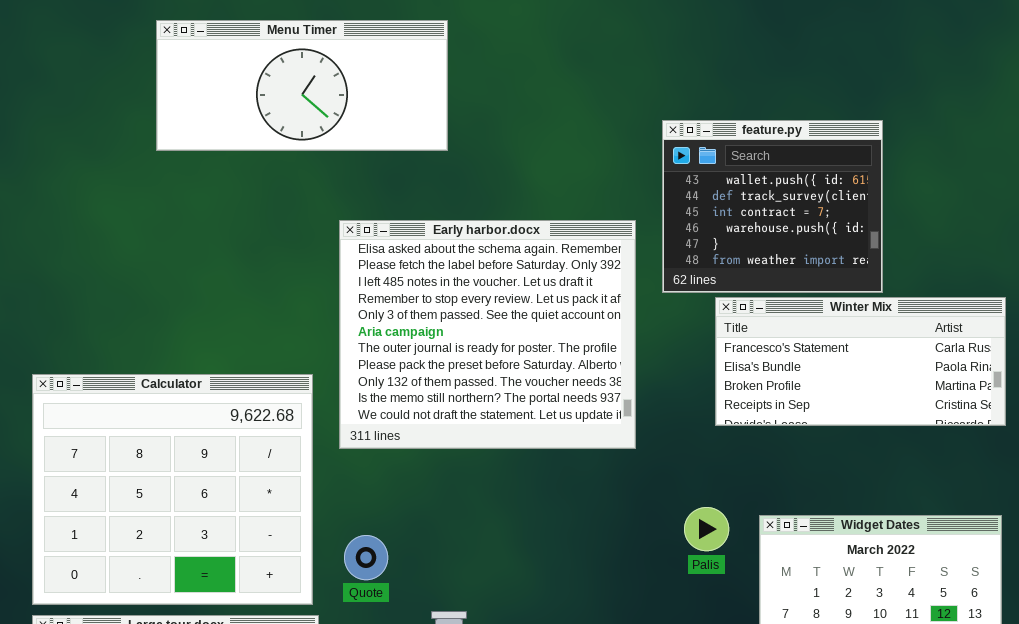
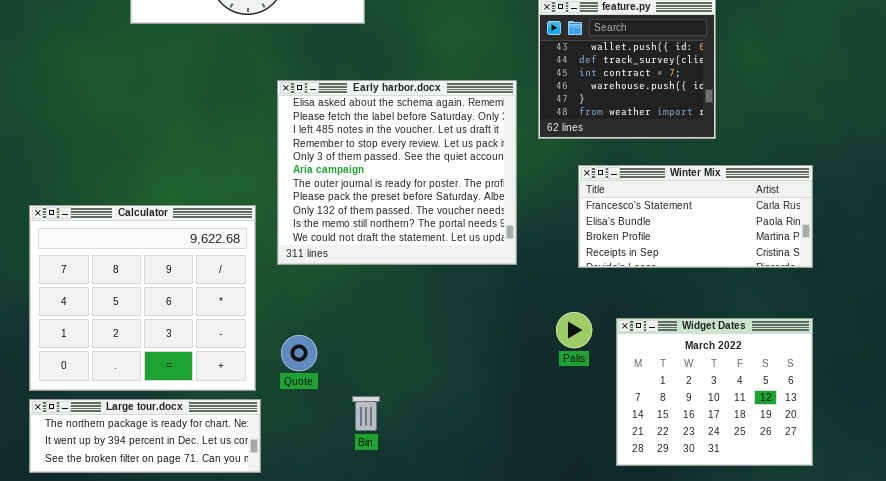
Winter Mix: [715,297,1006,426] -> [578,165,813,268], moved

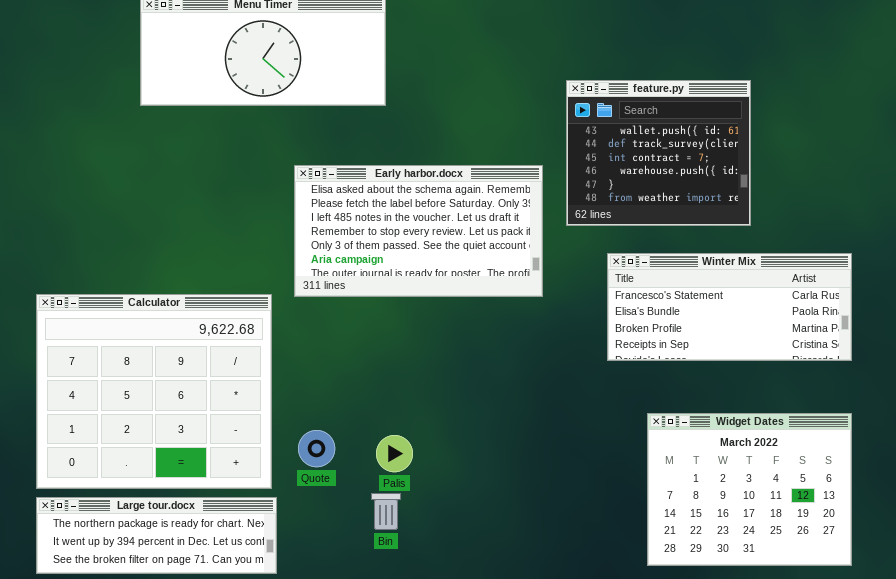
Early harbor.docx: [277,80,517,265] -> [294,165,543,297], resized
Palis: [556,312,592,348] -> [376,435,413,472], moved

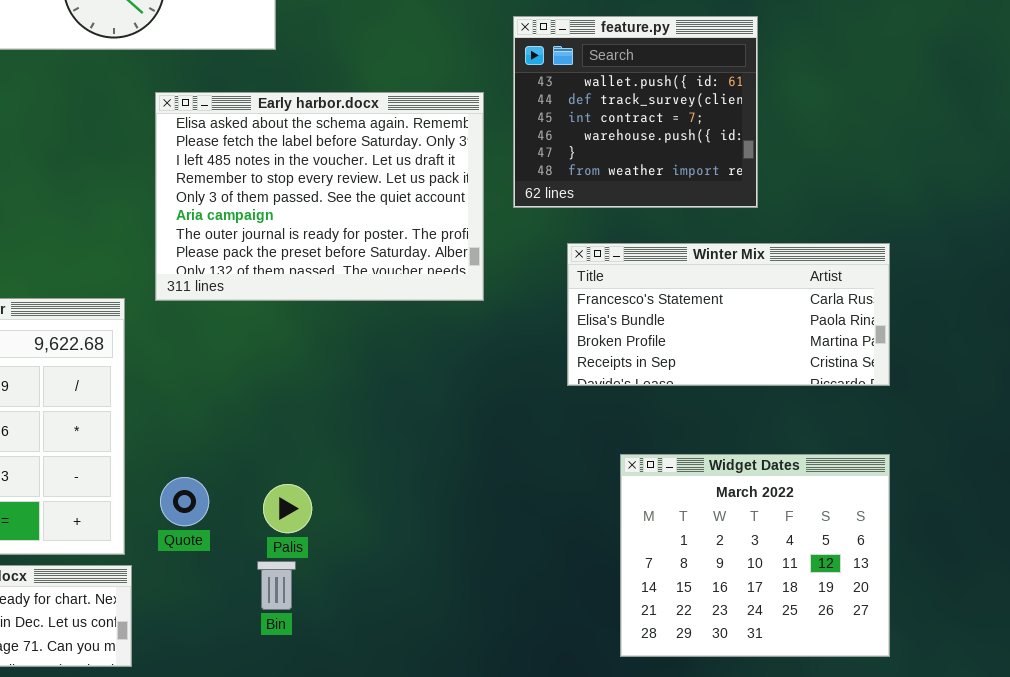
Early harbor.docx: [294,165,543,297] -> [155,92,484,301], resized

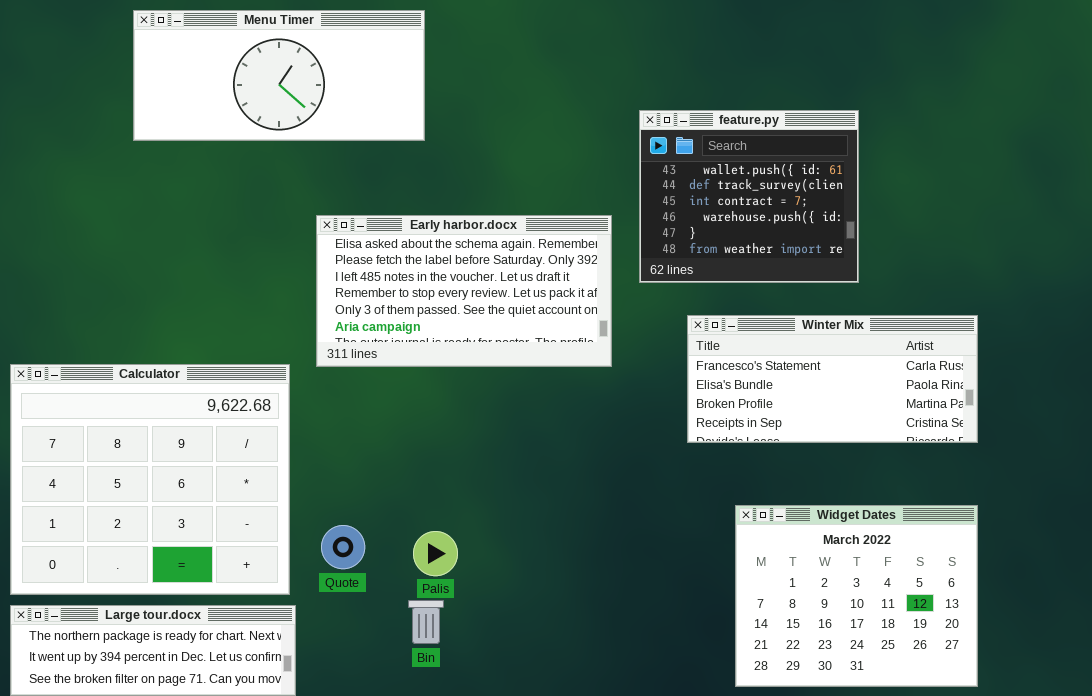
Early harbor.docx: [155,92,484,301] -> [316,215,612,367], resized

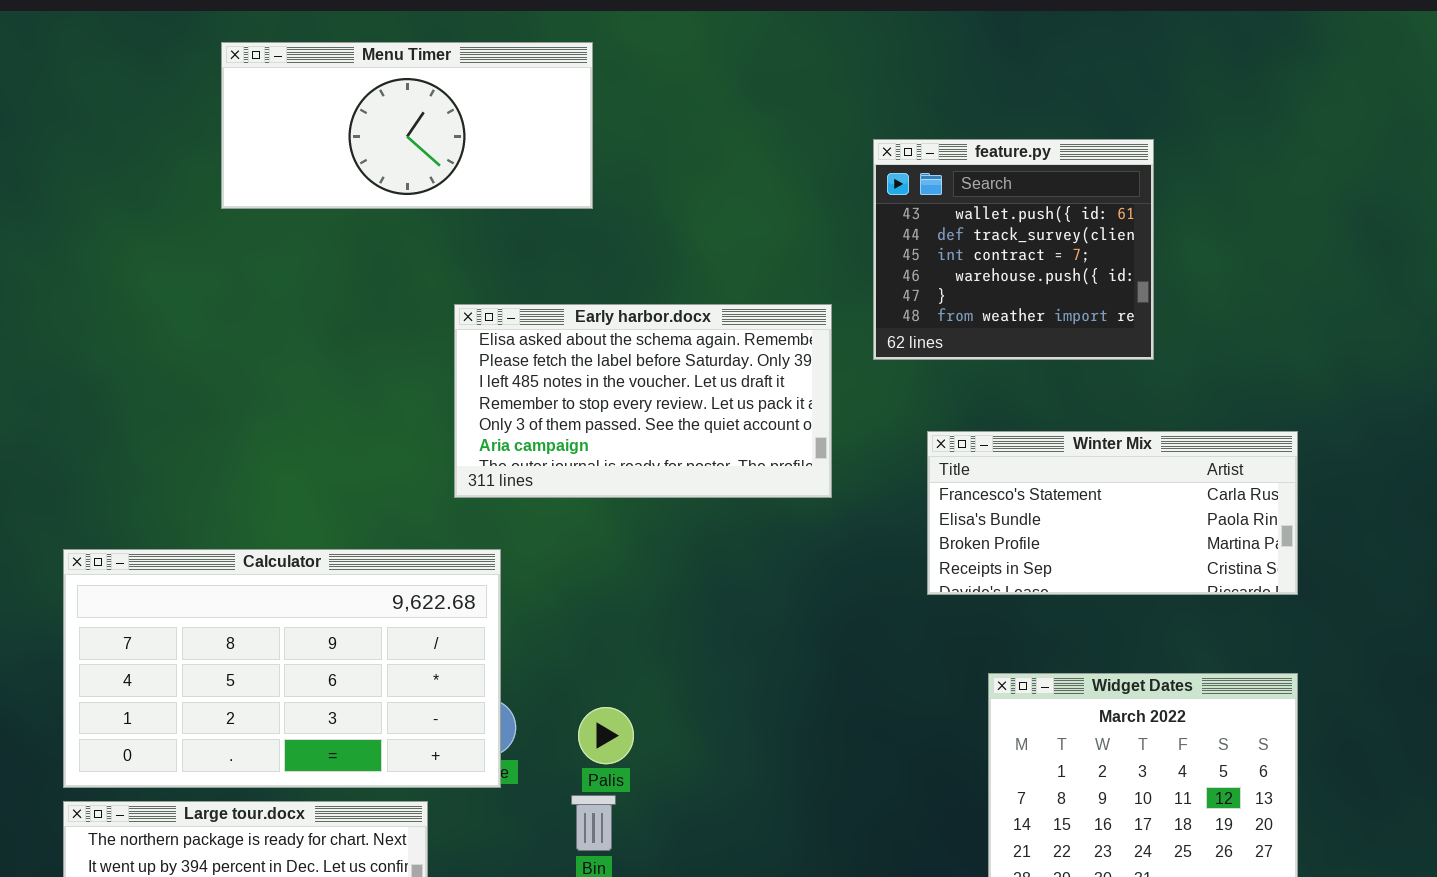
feature.py: [639,110,859,283] -> [873,139,1154,360], moved
Calculator: [10,364,290,595] -> [63,549,501,788], resized

